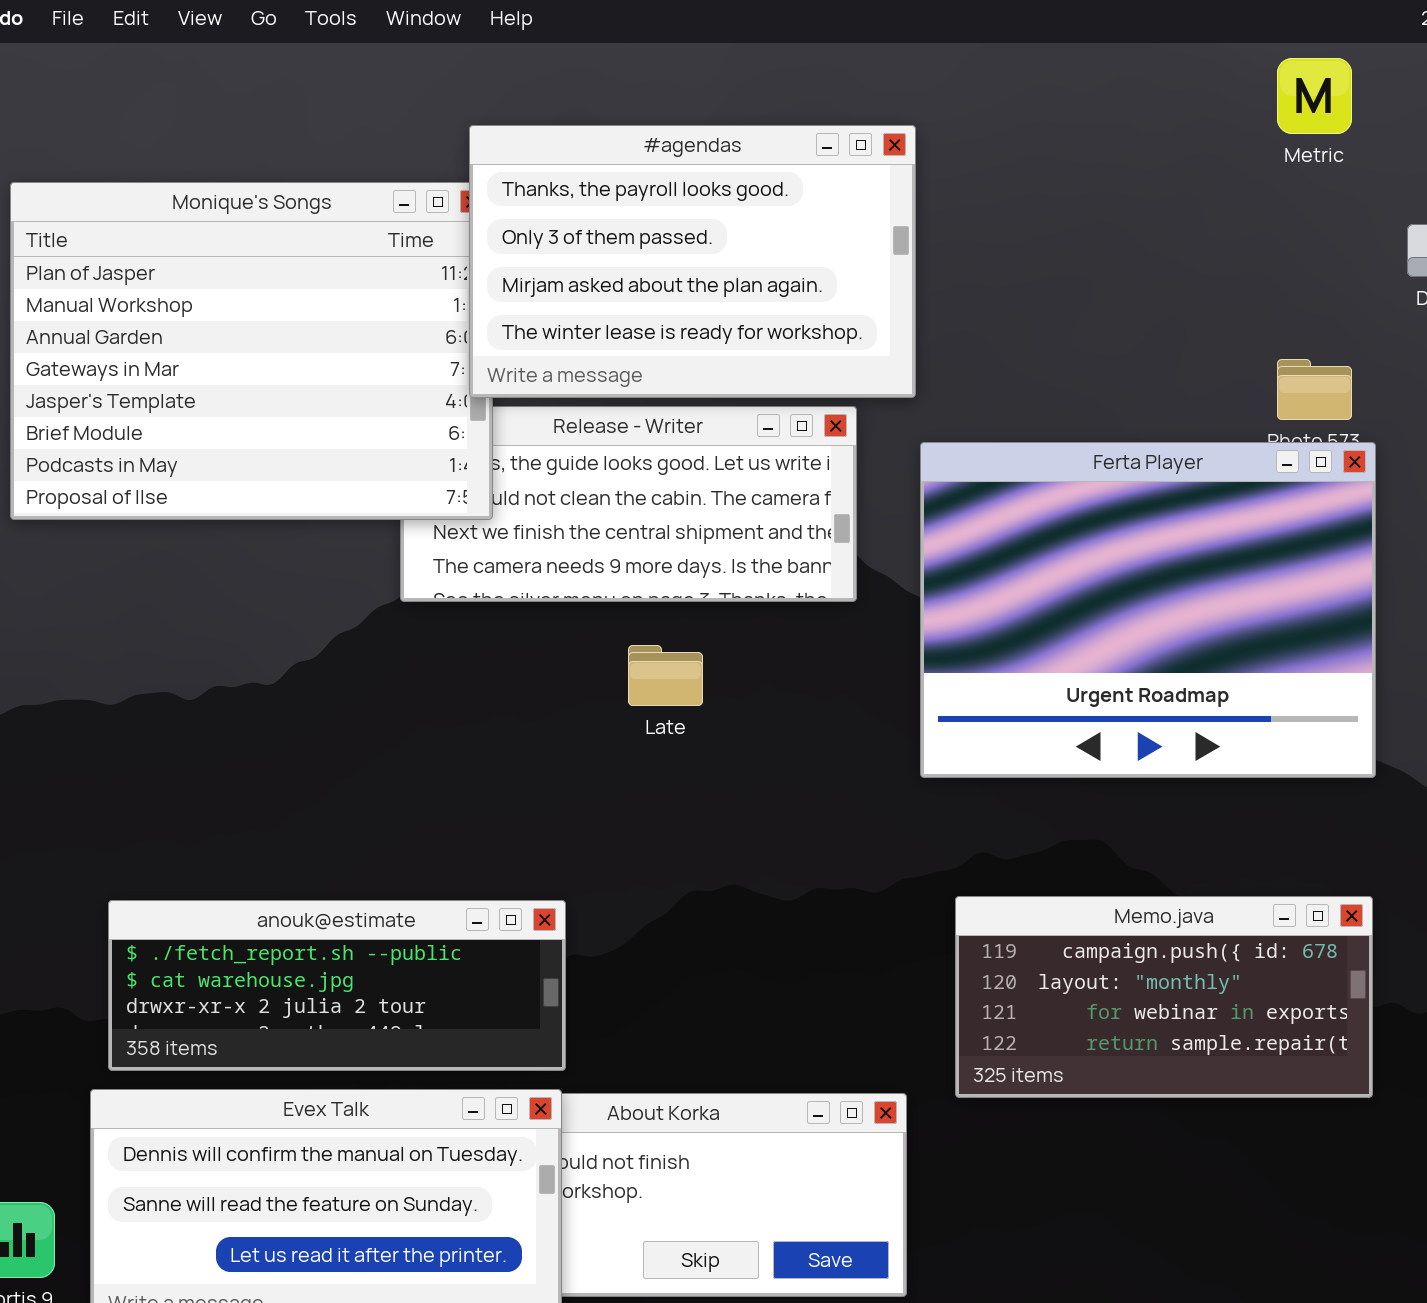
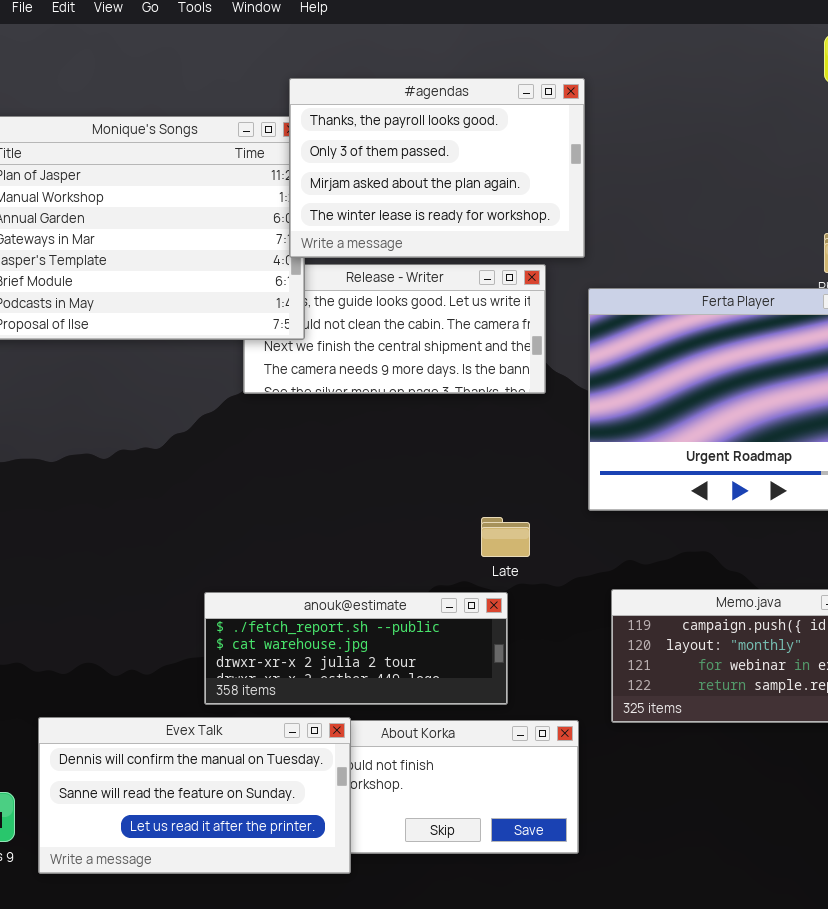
Late: [628,645,703,706] -> [481,517,530,557], moved
anouk@estimate: [108,900,566,1071] -> [204,592,508,705], moved

